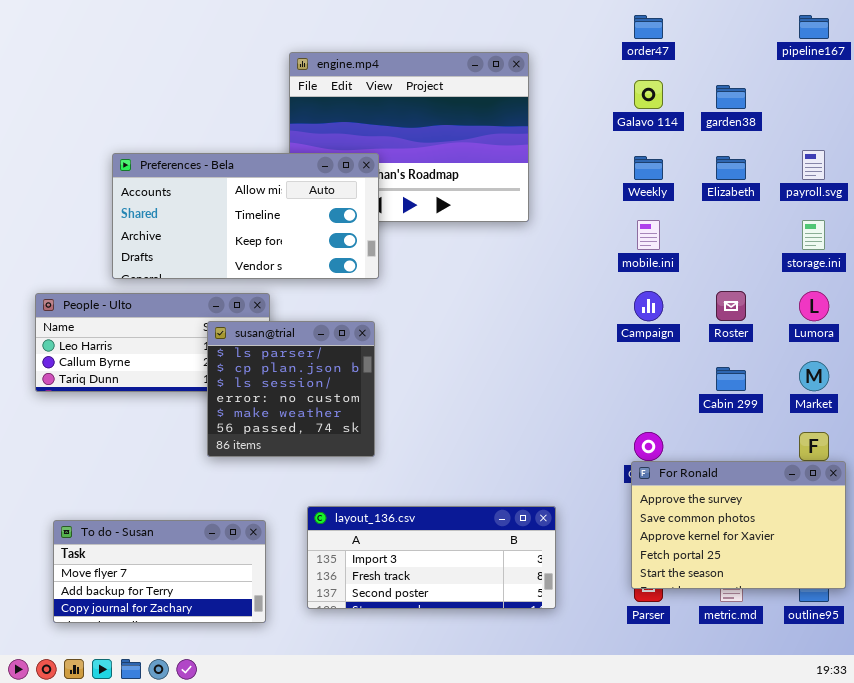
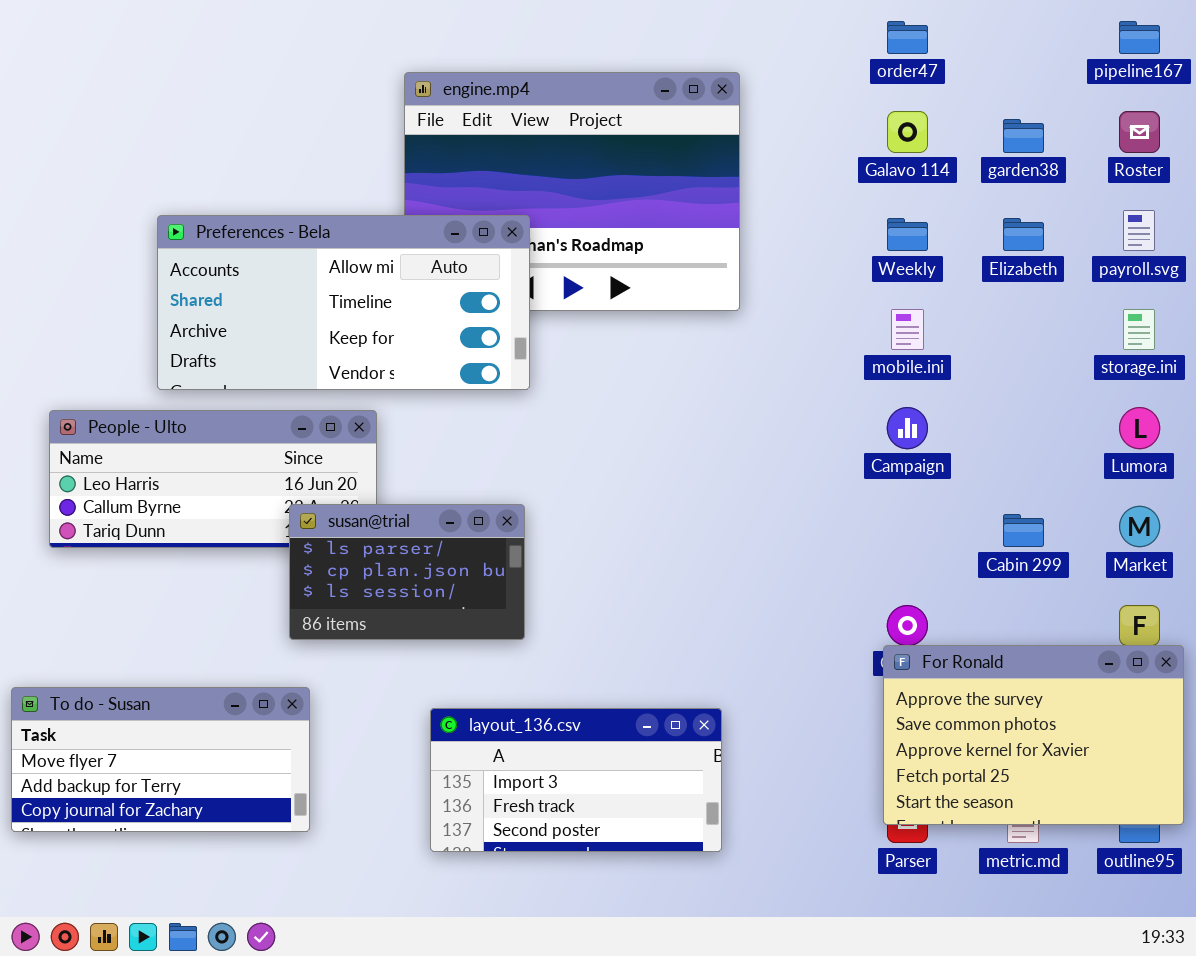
Roster: [716,291,746,321] -> [1119,111,1160,153], moved
susan@trial: [207,321,375,457] -> [289,504,525,640], resized
layout_136.csv: [307,506,556,609] -> [430,708,722,852], resized
To do - Susan: [53,520,266,623] -> [11,687,310,832], moved

